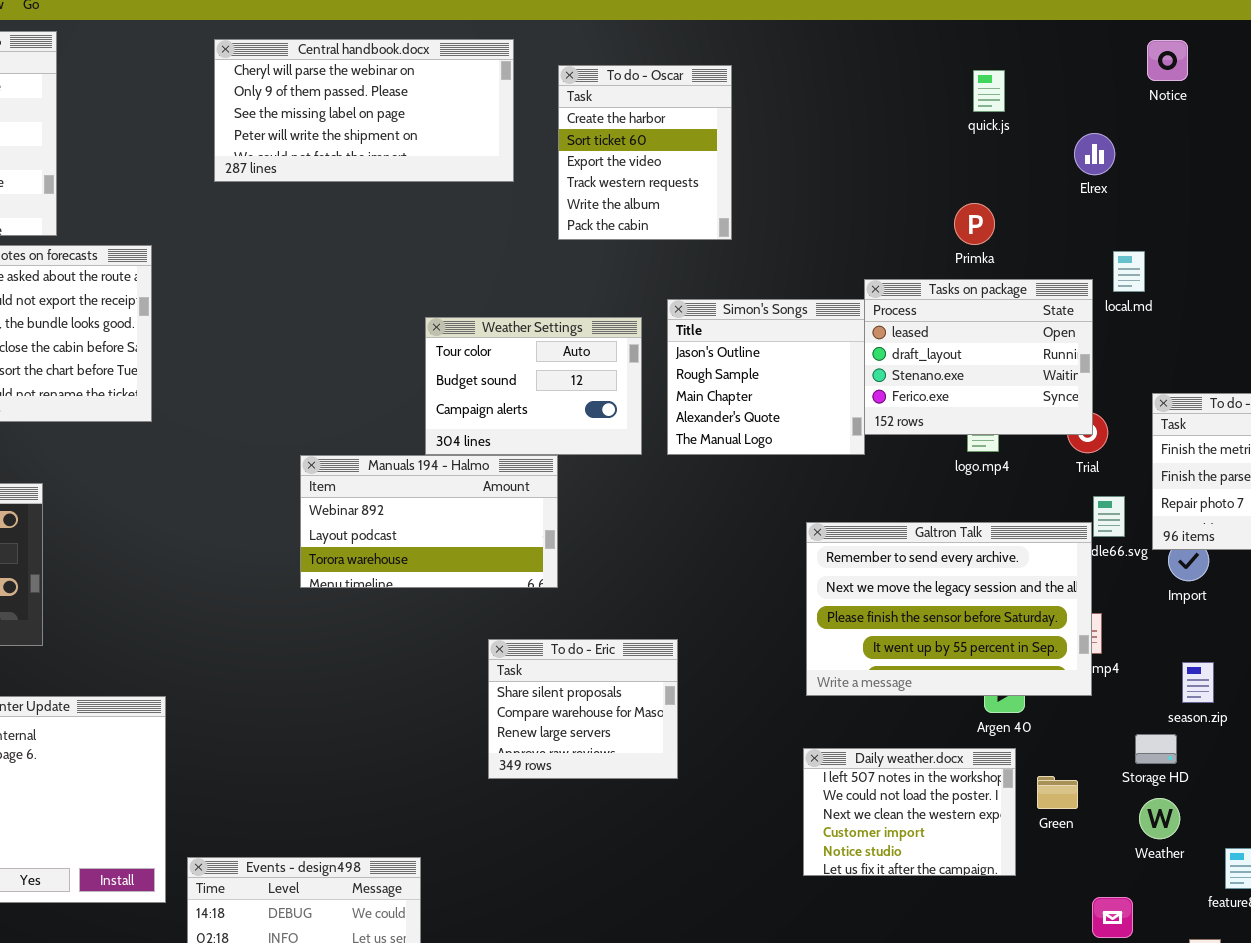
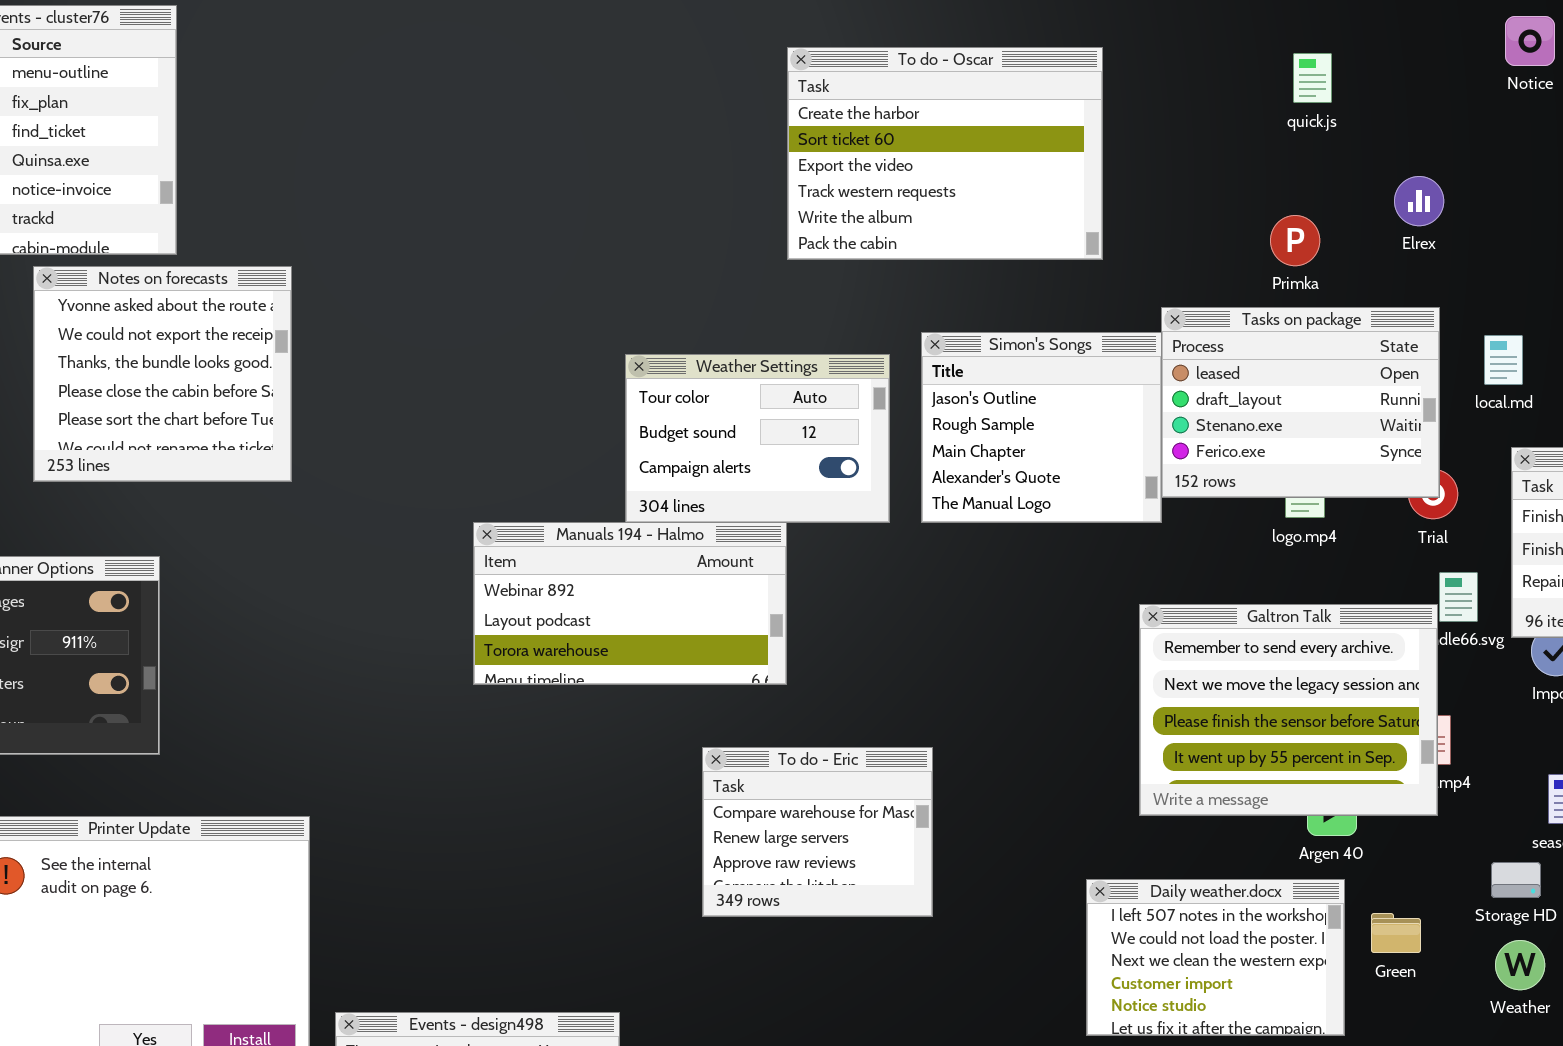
Central handbook.docx: [214,39,514,182] -> none, closed
To do - Oscar: [558,65,732,240] -> [787,47,1103,260], resized
Elrex: [1074,133,1115,175] -> [1394,176,1444,226], moved
local.md: [1113,251,1145,292] -> [1484,335,1523,385], moved
Galtron Talk: [806,522,1092,696] -> [1139,604,1438,816], resized
To do - Eric: [488,639,678,779] -> [702,747,933,917], scrolled down 1 row

